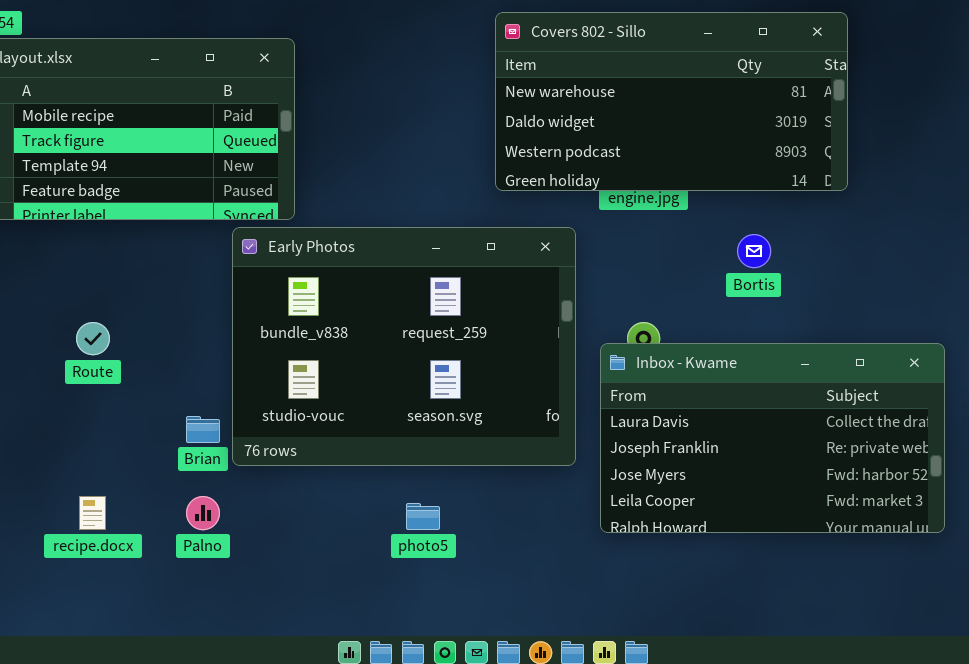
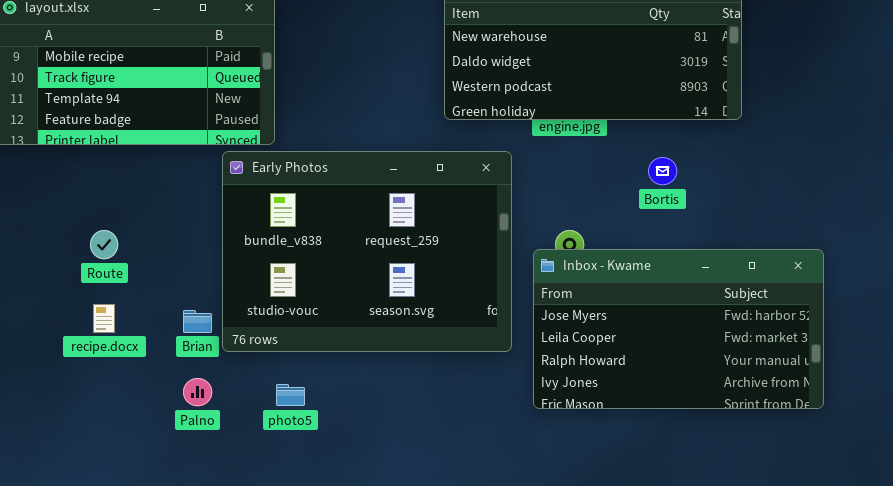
Inbox - Kwame: [600,343,945,533] -> [533,249,824,409], scrolled down 2 rows
recipe.docx: [79,496,106,530] -> [93,304,115,333], moved
photo5: [406,503,440,530] -> [276,384,305,406], moved

